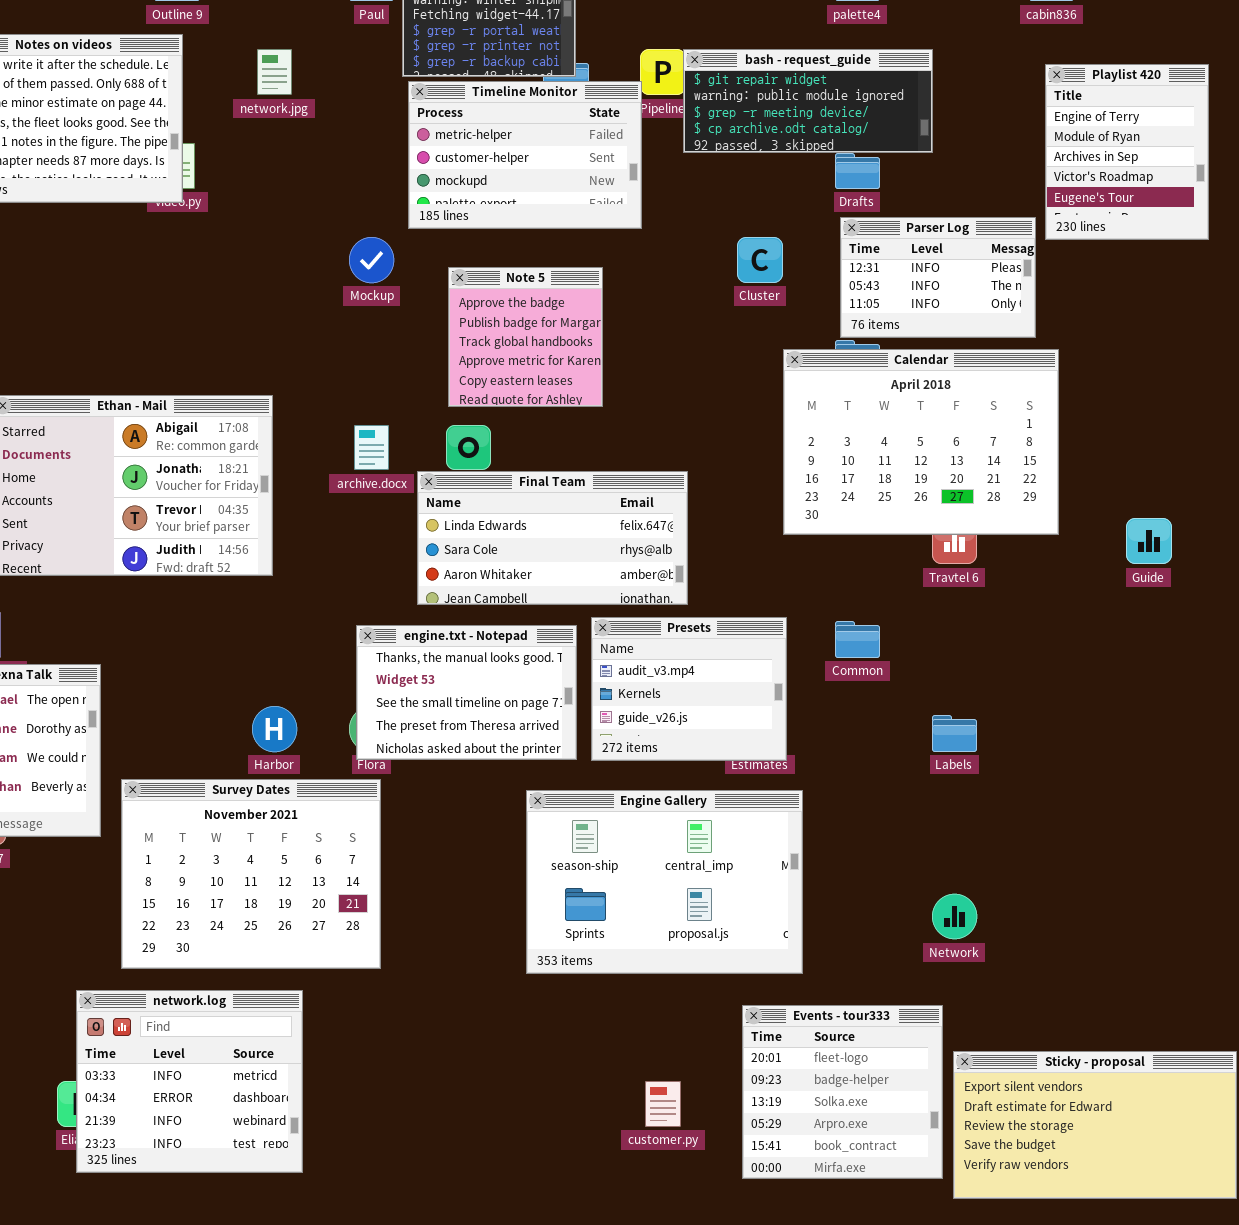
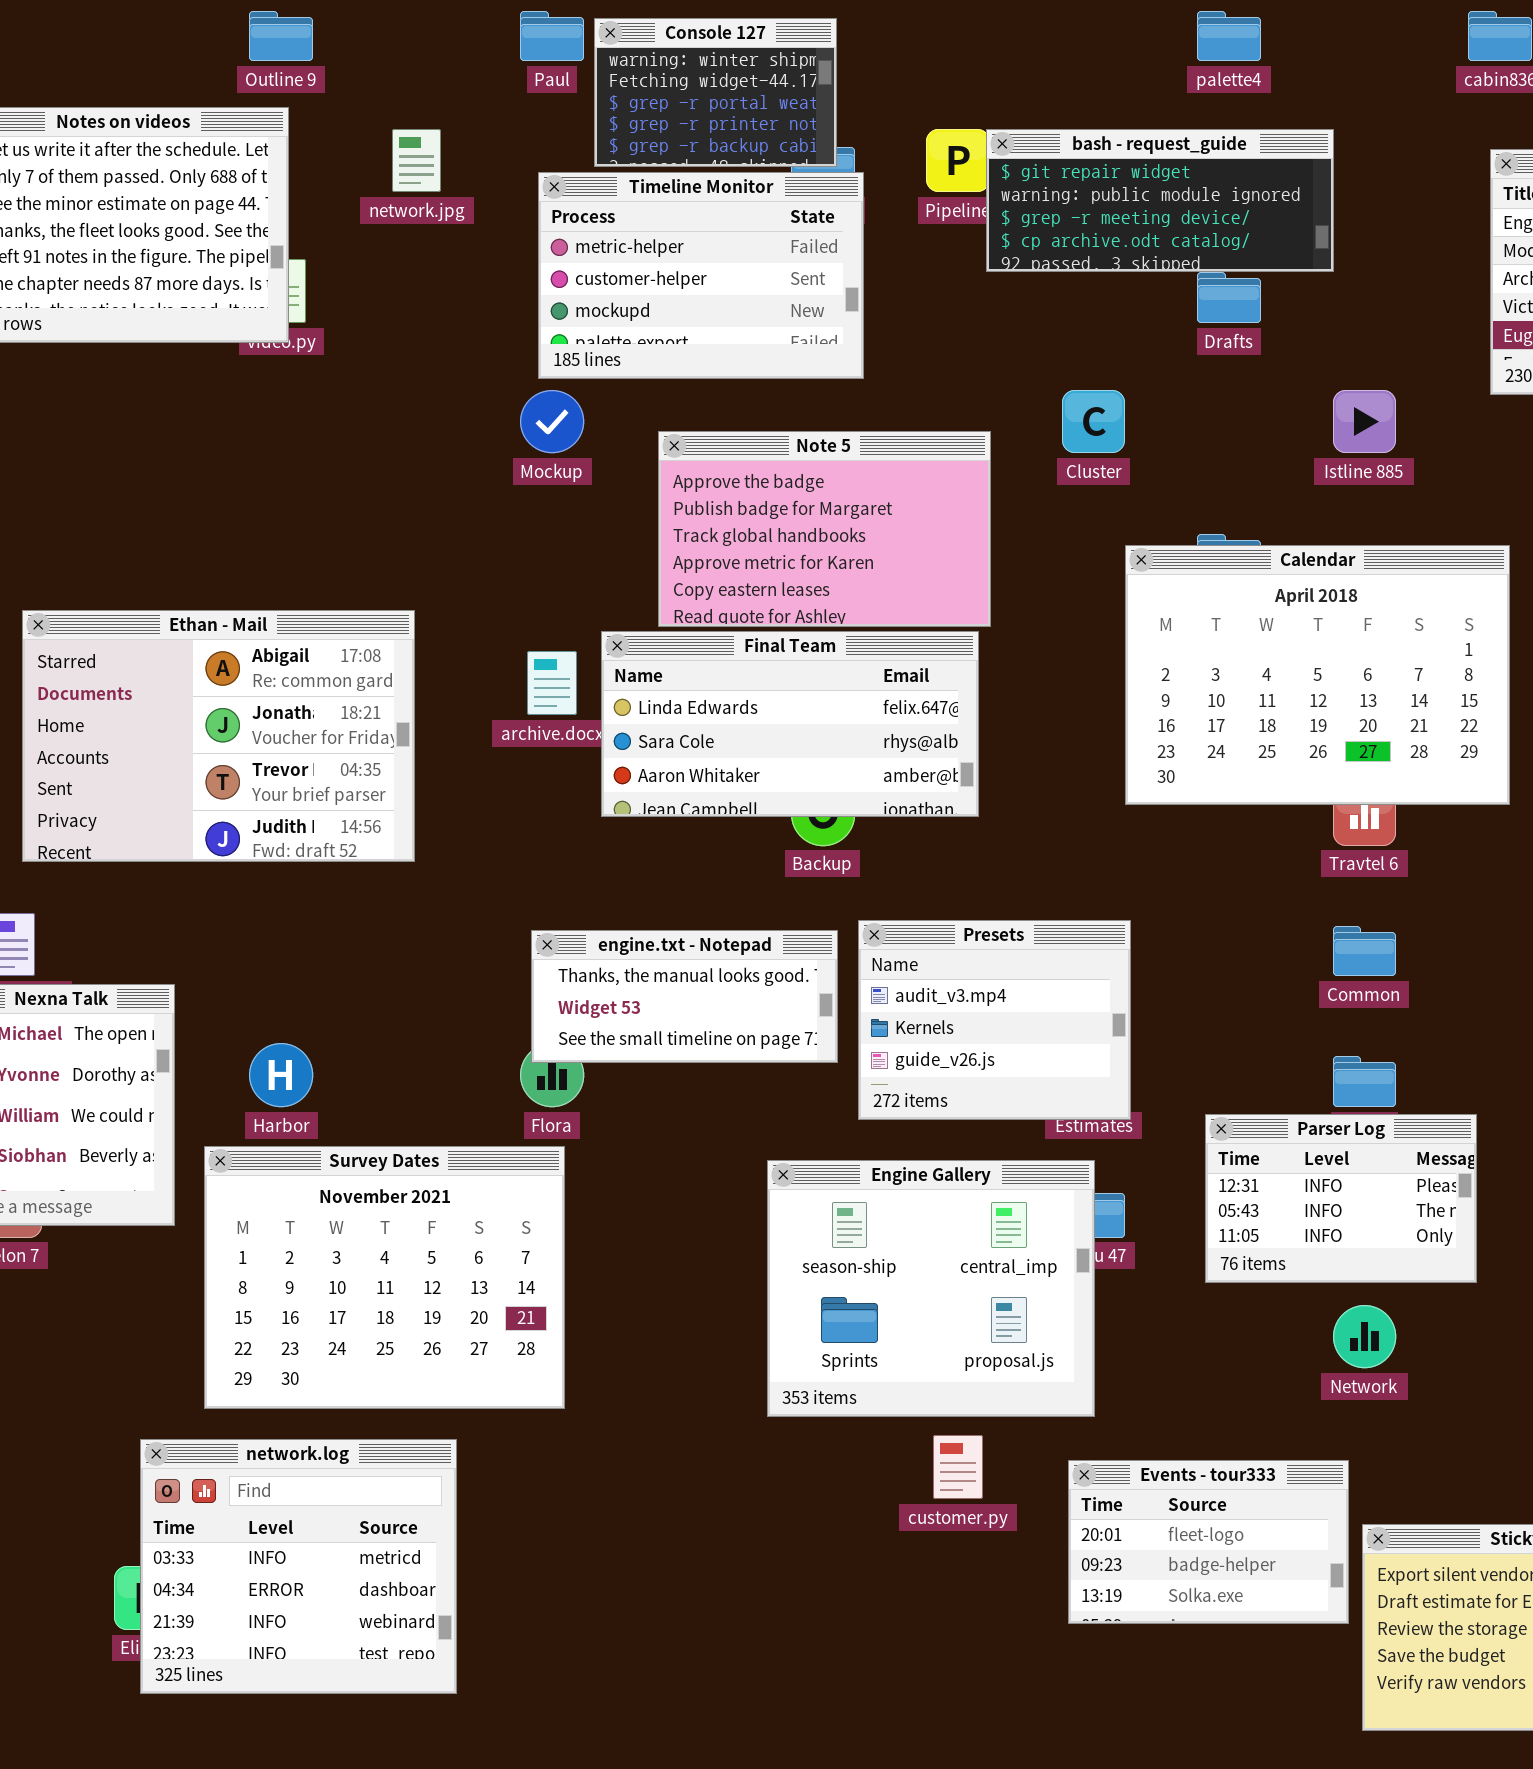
Timeline Monitor: [408,81,642,229] -> [538,172,864,379], moved
Parser Log: [840,217,1036,338] -> [1205,1114,1477,1283], moved
Note 5: [448,267,603,407] -> [658,431,991,627], resized
Final Team: [417,471,688,605] -> [601,631,979,817], moved
Common: [835,621,880,658] -> [1333,926,1396,976], moved
engine.txt - Notepad: [356,625,577,760] -> [531,930,838,1063], resized
Harbor: [252,706,297,752] -> [249,1043,313,1107], moved
Engine Gallery: [526,790,803,974] -> [767,1160,1095,1417], resized
Events - tour333: [742,1005,943,1179] -> [1068,1460,1349,1624], resized
customer.py: [645,1081,681,1127] -> [933,1435,983,1499], moved

